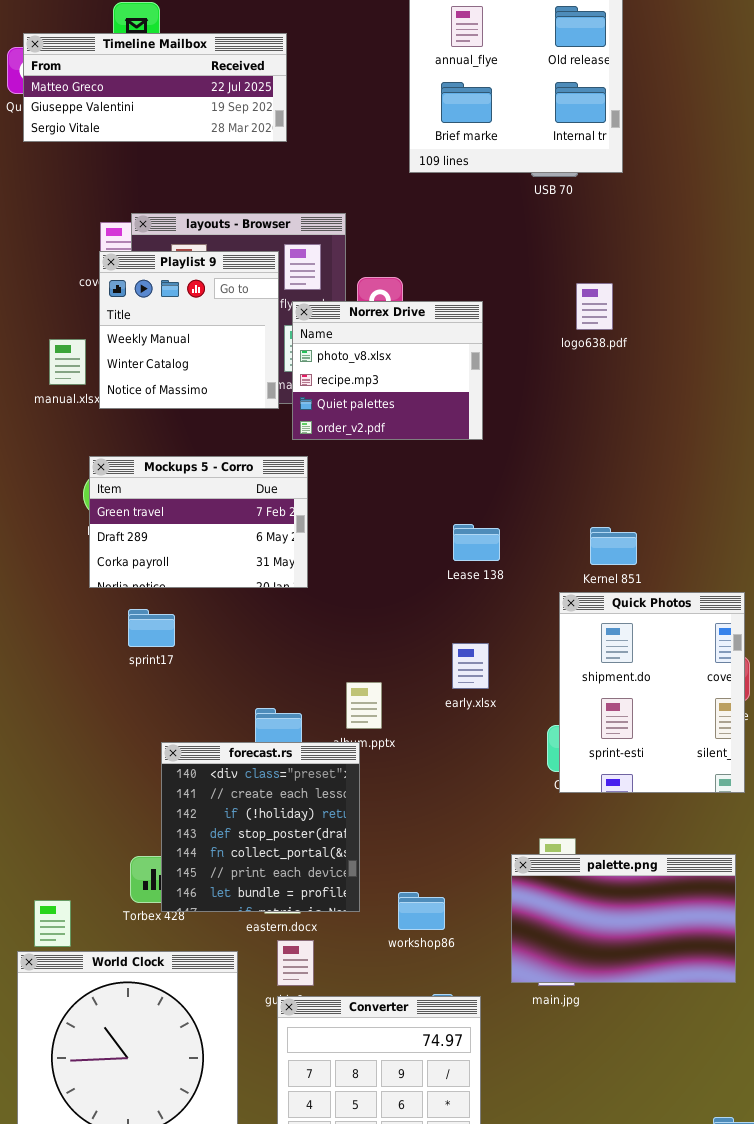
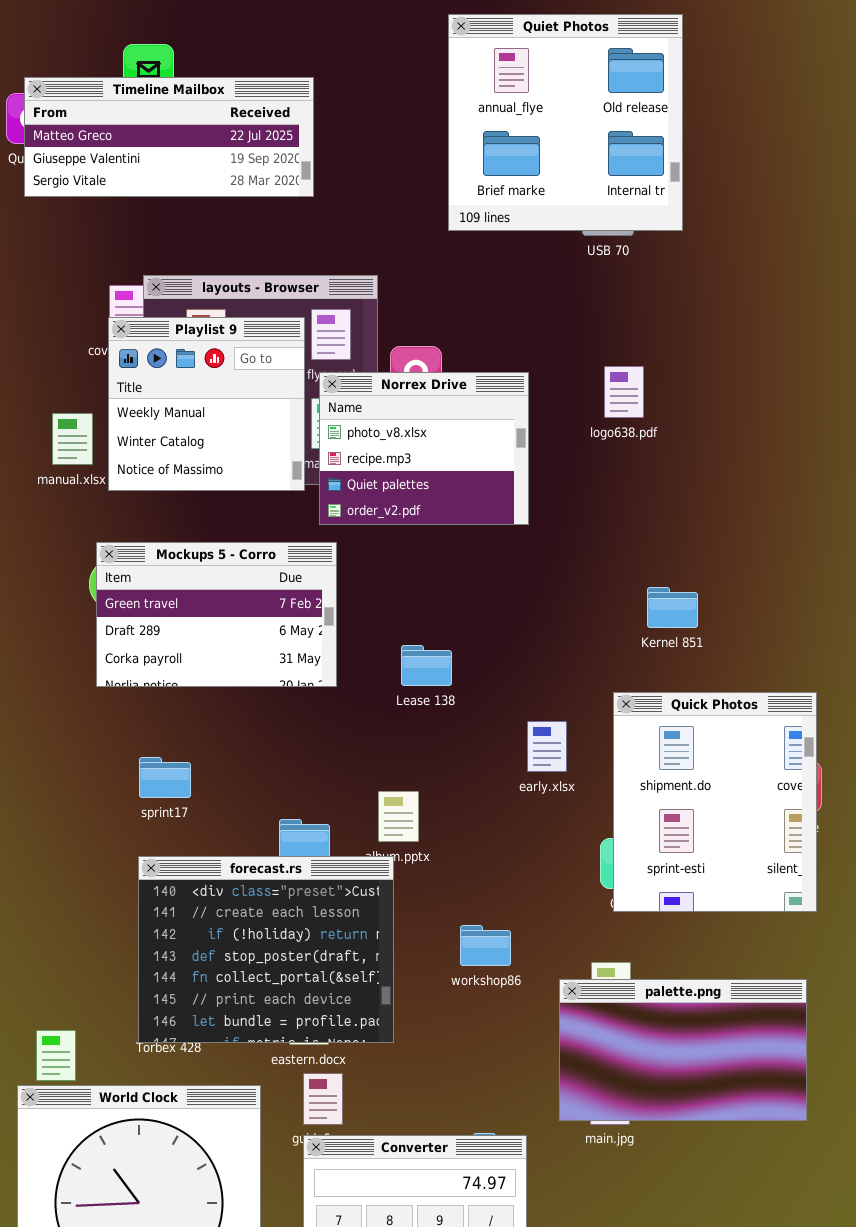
logo638.pdf: [576,283,613,330] -> [604,366,644,418], moved
Lease 138: [453,524,500,561] -> [401,645,452,686], moved
Kernel 851: [590,527,637,565] -> [647,587,698,628], moved
sprint17: [128,609,175,647] -> [139,757,191,798], moved
early.xlsx: [452,643,489,689] -> [527,721,567,772], moved
forecast.rs: [161,742,360,912] -> [138,856,394,1043], resized
workshop86: [398,892,445,930] -> [460,925,511,966], moved

